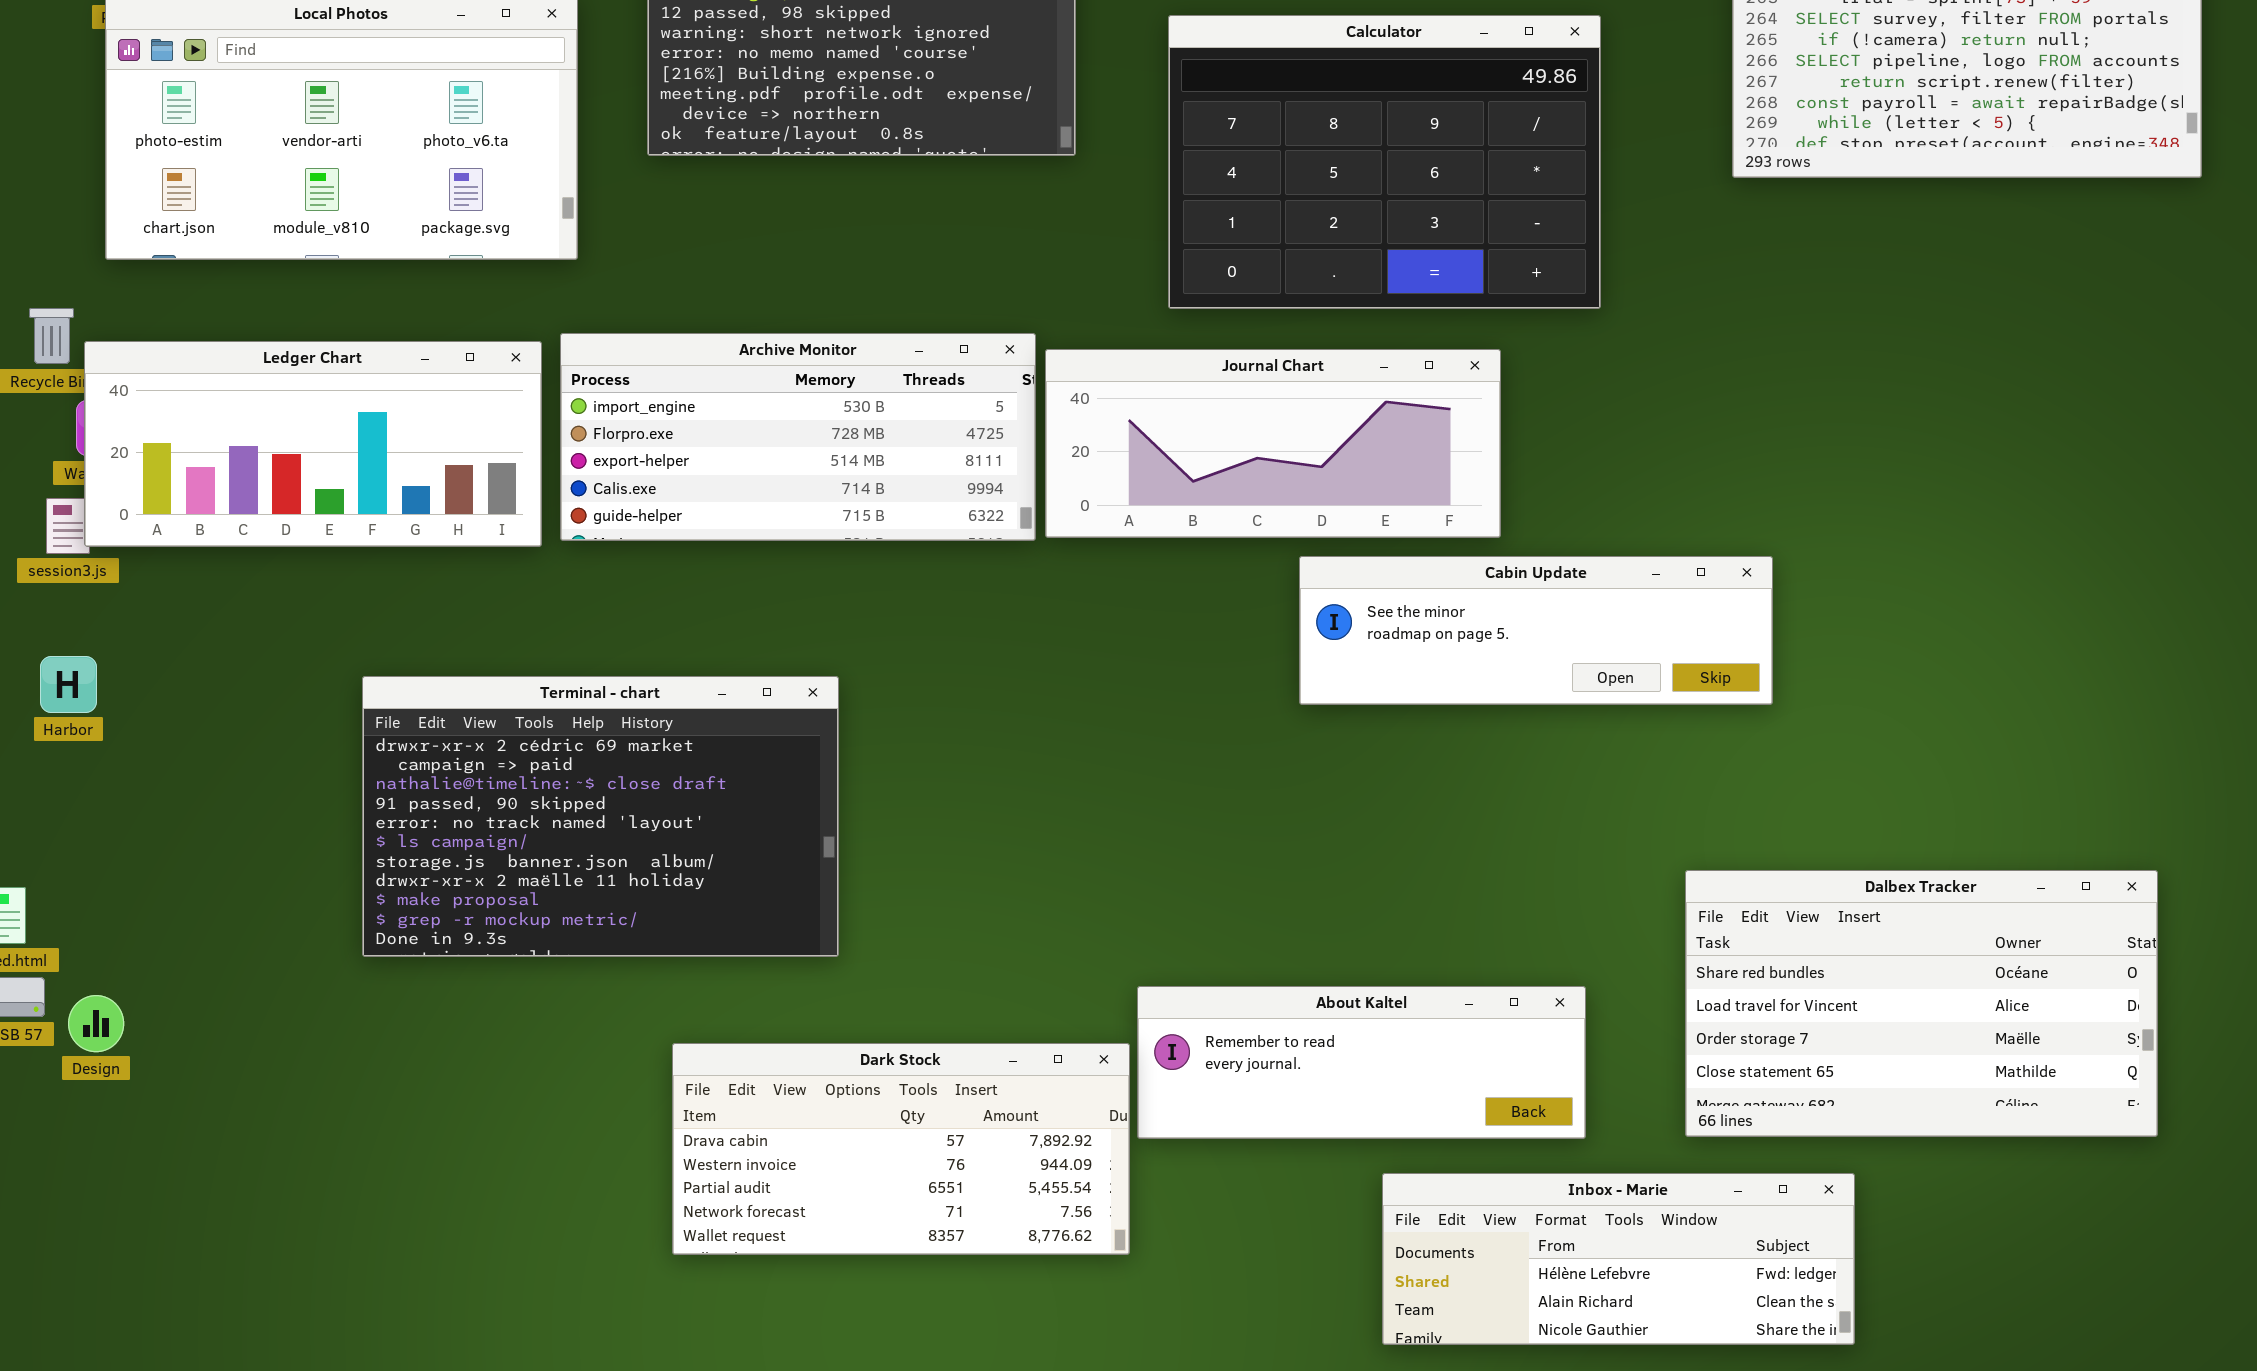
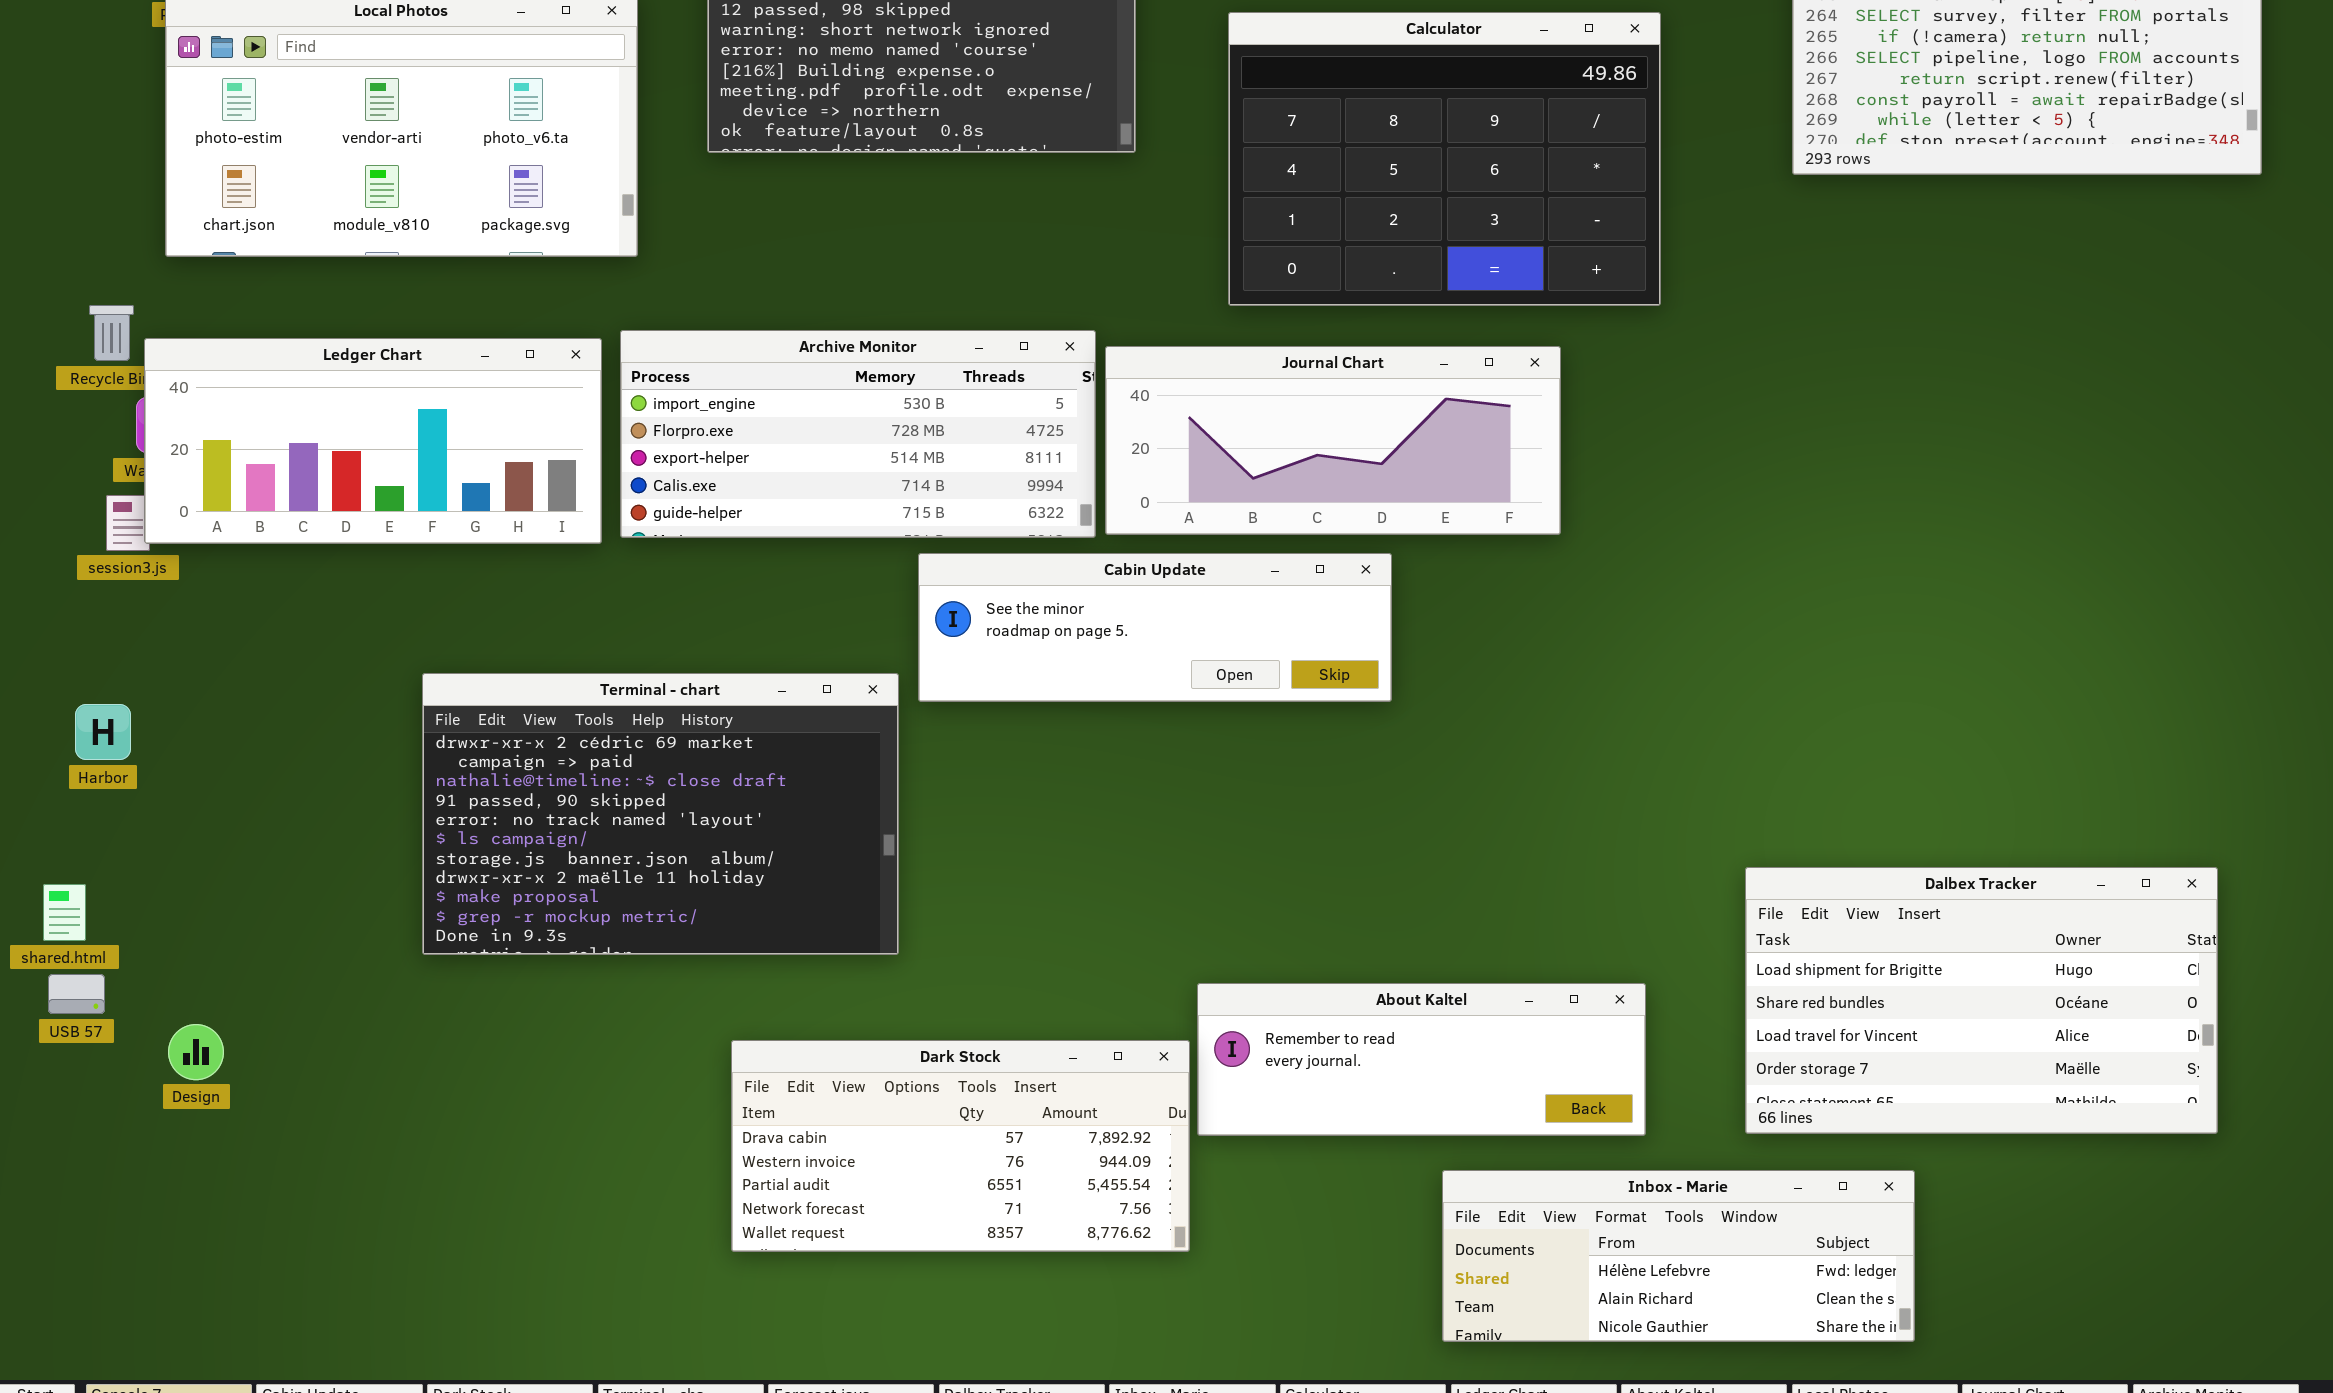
Cabin Update: [1299,556,1773,705] -> [918,553,1392,702], moved
Harbor: [40,656,97,713] -> [75,704,131,760], moved
Dalbex Tracker: [1685,870,2158,1137] -> [1745,867,2218,1134], scrolled up 1 row
Design: [68,995,124,1052] -> [168,1024,224,1080], moved

